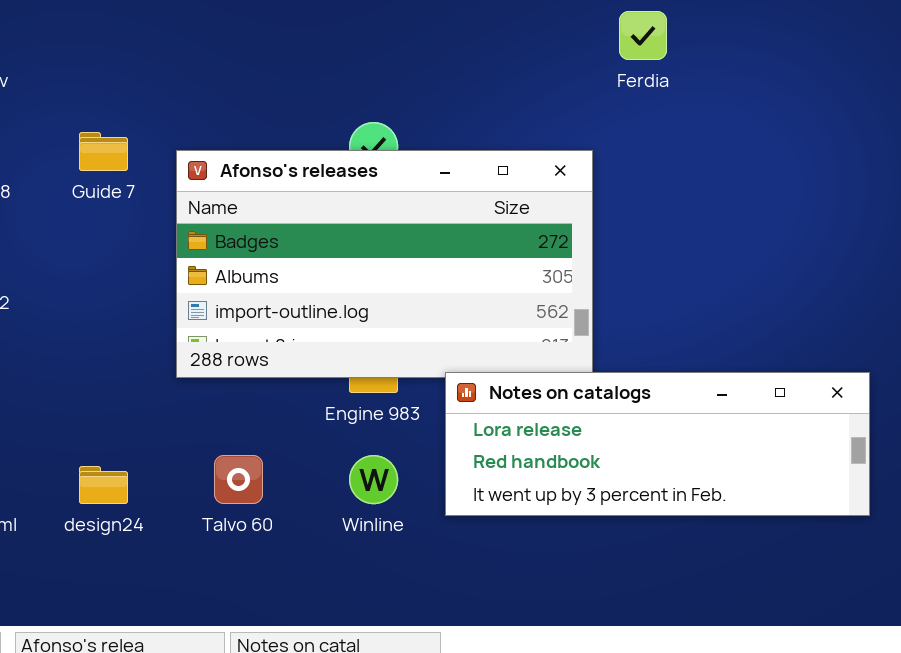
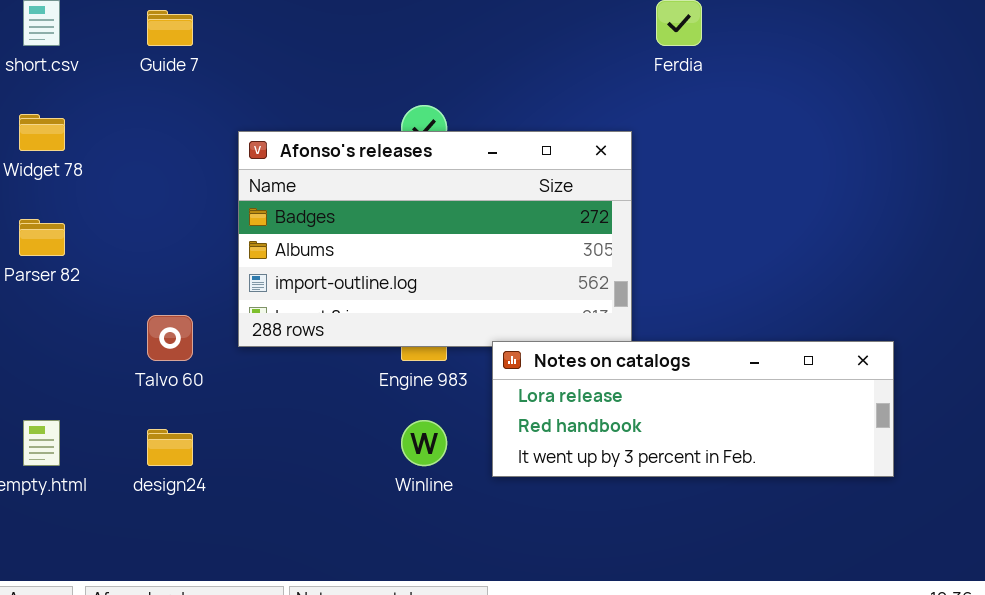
Guide 7: [79,132,128,171] -> [147,10,193,46], moved
Talvo 60: [214,455,263,504] -> [147,315,193,361], moved

